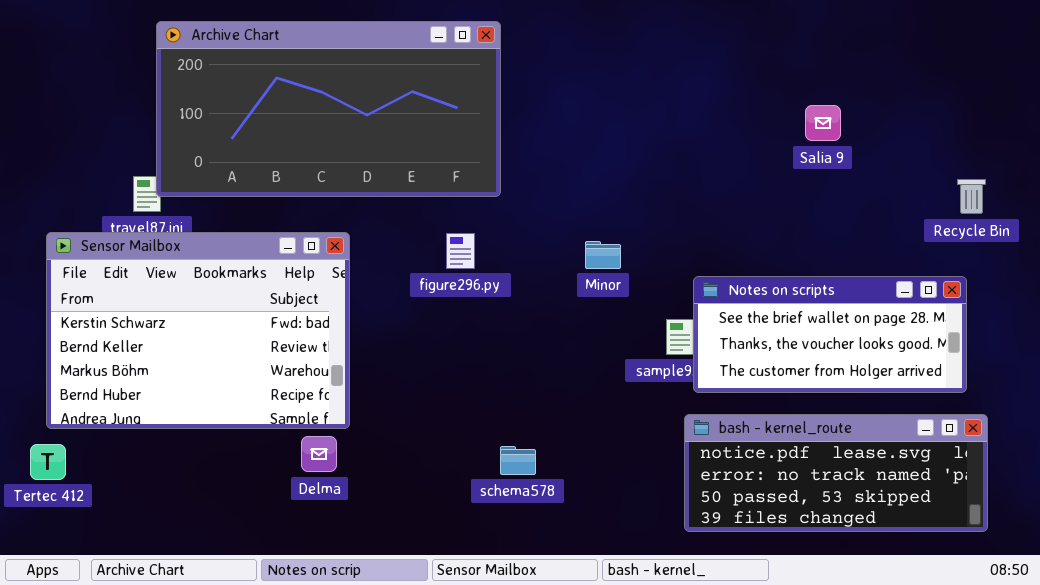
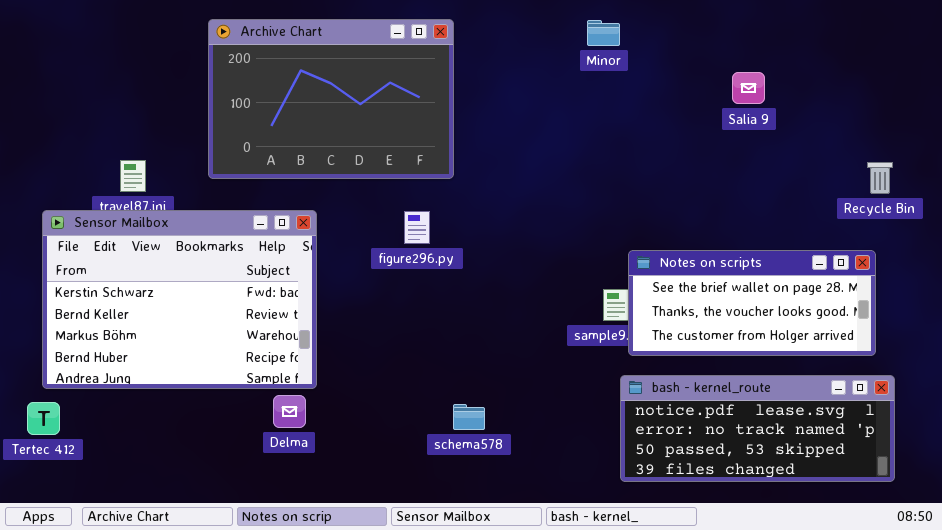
Archive Chart: [156,21,501,197] -> [208,19,454,179], resized
Salia 9: [805,105,841,141] -> [732,72,765,104], moved
Minor: [585,241,621,269] -> [587,20,620,46], moved

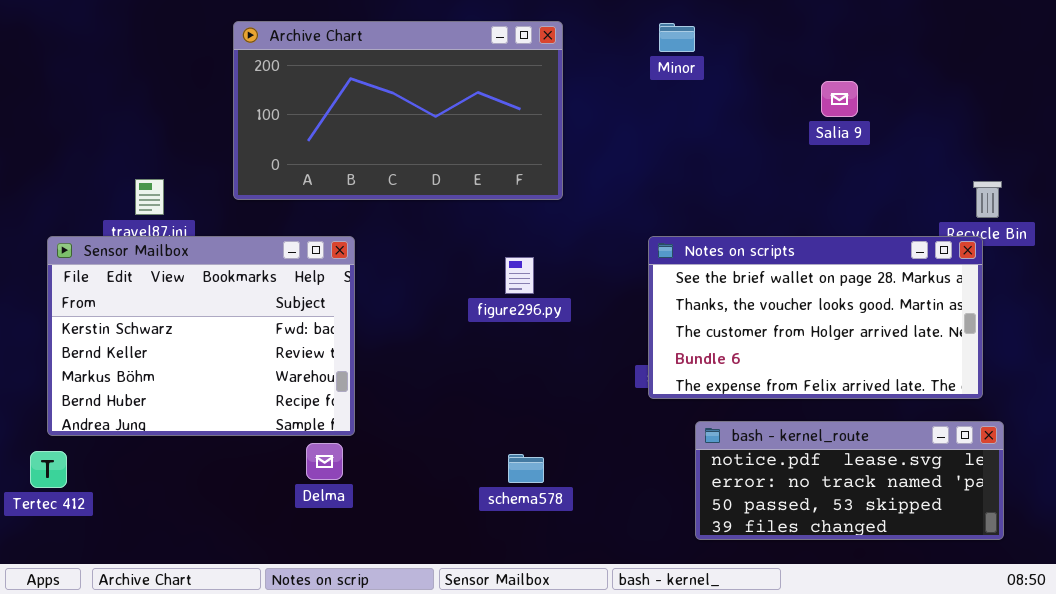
Archive Chart: [208,19,454,179] -> [233,21,563,200], resized
figure296.py: [404,211,430,244] -> [505,257,534,294], moved
Notes on scripts: [628,250,876,356] -> [648,236,983,399], resized

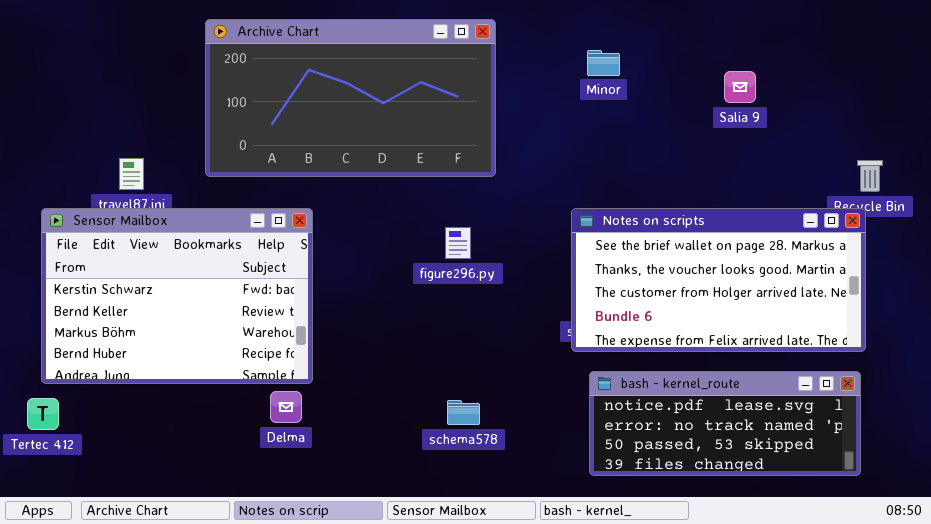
Minor: [659,23,695,52] -> [587,50,620,76], moved
bash - kernel_route: [695,421,1004,540] -> [589,371,861,476], moved

